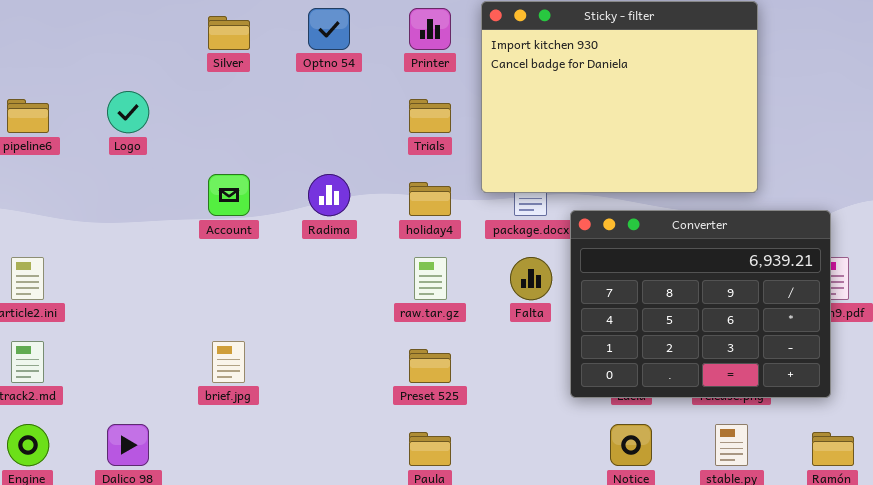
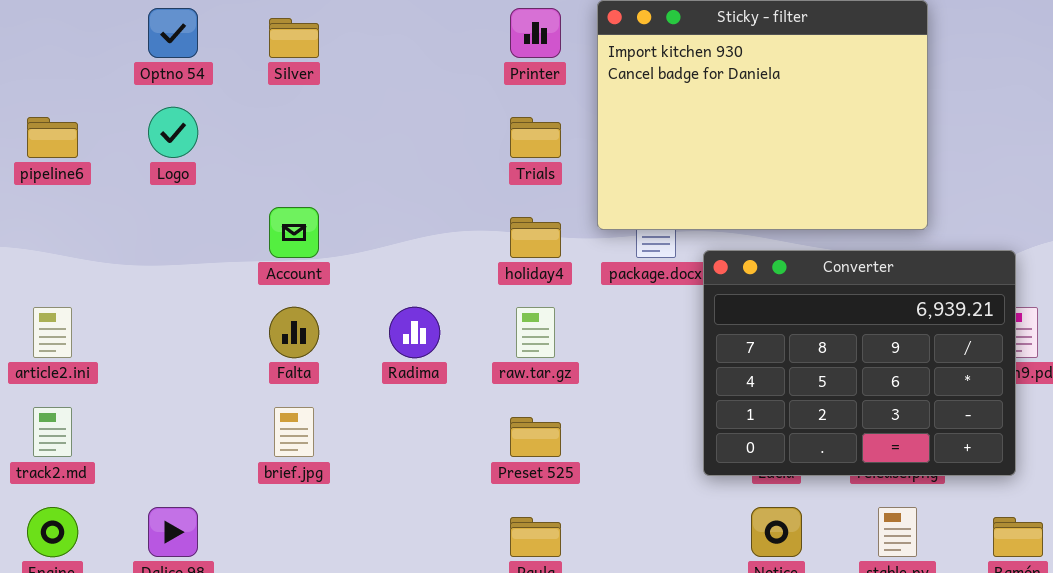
Optno 54: [308,8,350,50] -> [148,8,198,58], moved
Radima: [308,174,350,216] -> [389,307,440,358], moved
Falta: [510,257,552,300] -> [269,307,319,358], moved

